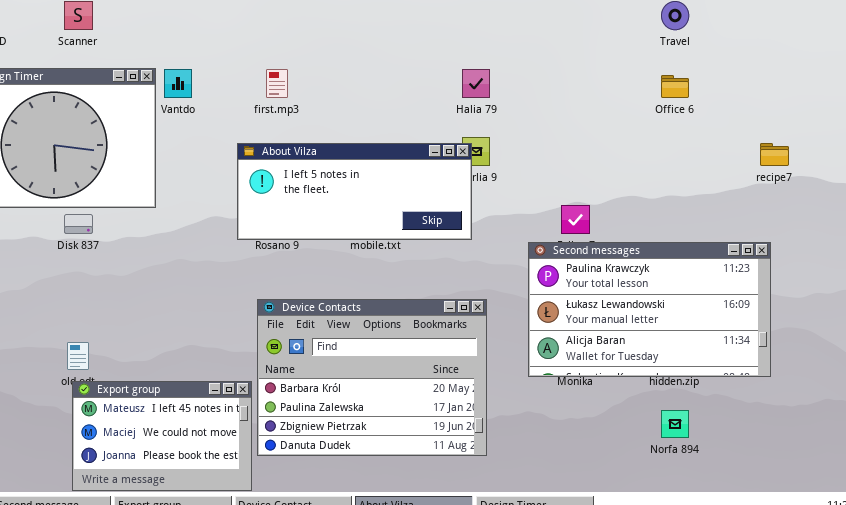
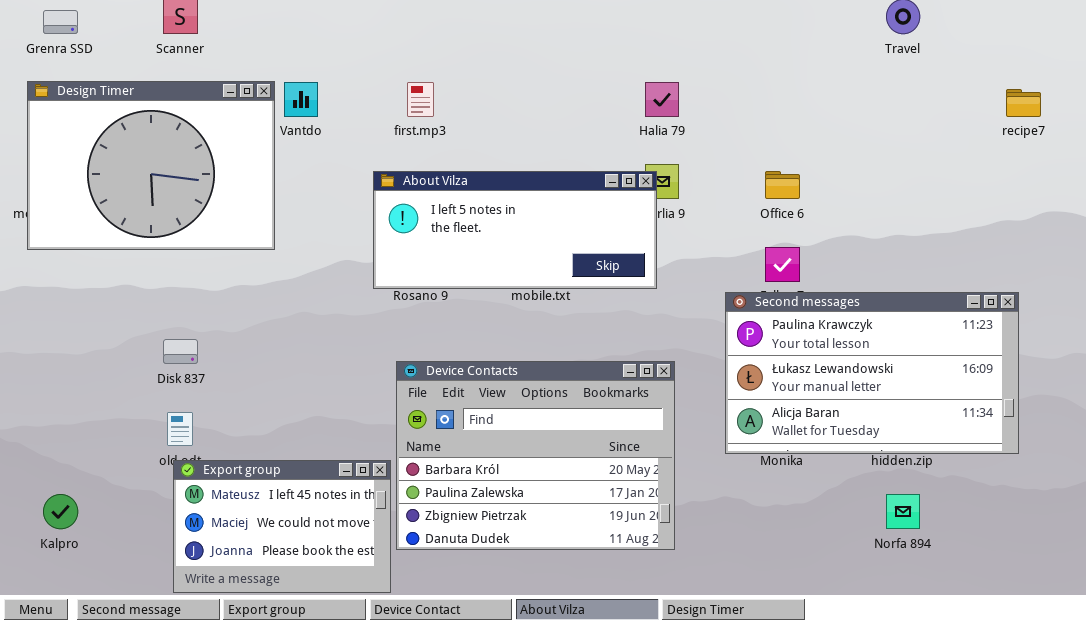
Office 6: [661,75,689,98] -> [765,171,800,199], moved
recipe7: [760,143,789,166] -> [1006,89,1041,117], moved
Disk 837: [64,214,93,234] -> [163,339,198,364], moved

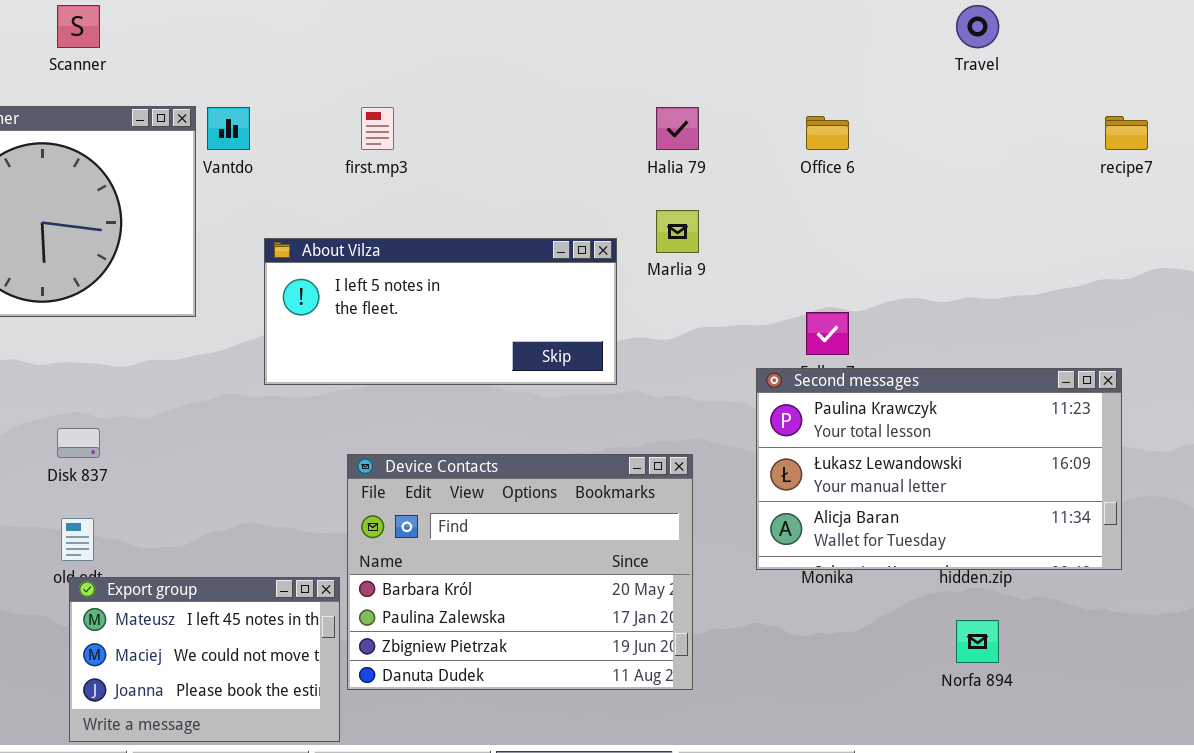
About Vilza: [373,171,657,289] -> [264,238,617,385], moved
Office 6: [765,171,800,199] -> [806,116,849,150], moved

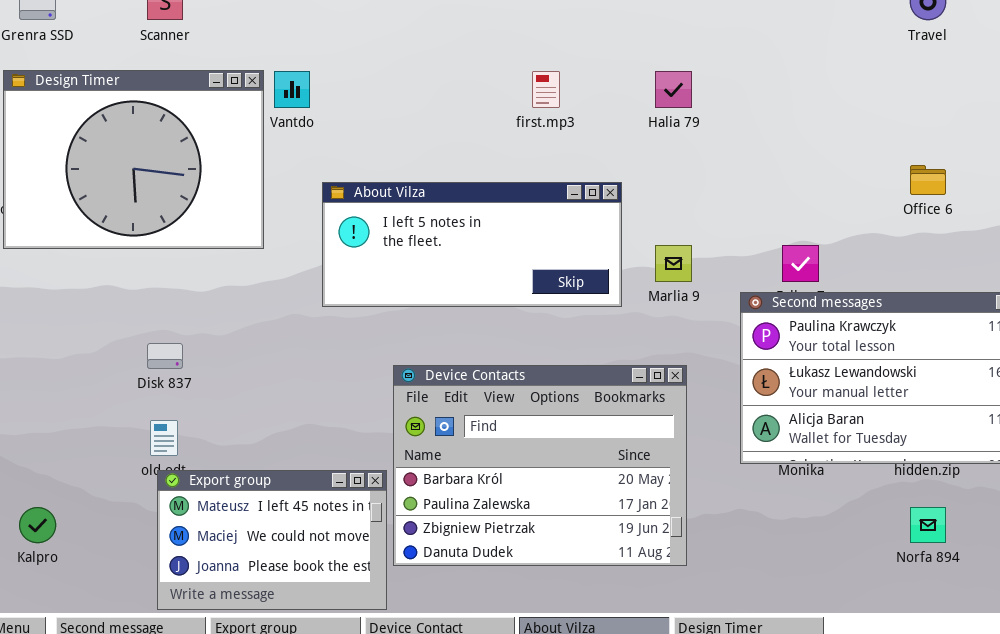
first.mp3: [361,107,394,150] -> [532,71,560,108], moved
Office 6: [806,116,849,150] -> [910,165,946,195], moved
Marlia 9: [656,210,699,253] -> [655,245,692,282], moved

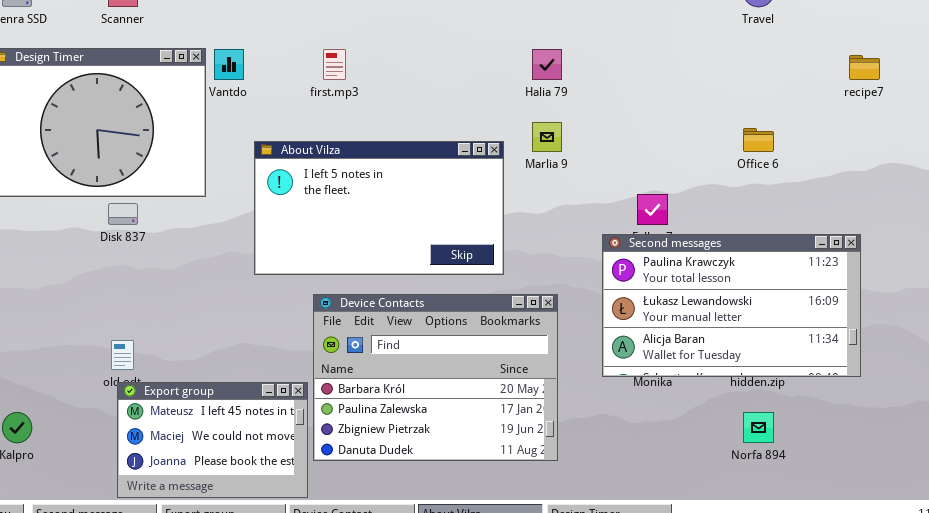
first.mp3: [532,71,560,108] -> [323,49,346,80], moved
About Vilza: [322,182,622,307] -> [254,141,504,275], resized
Marlia 9: [655,245,692,282] -> [532,122,562,152], moved
Disk 837: [147,343,183,369] -> [108,203,138,225], moved

